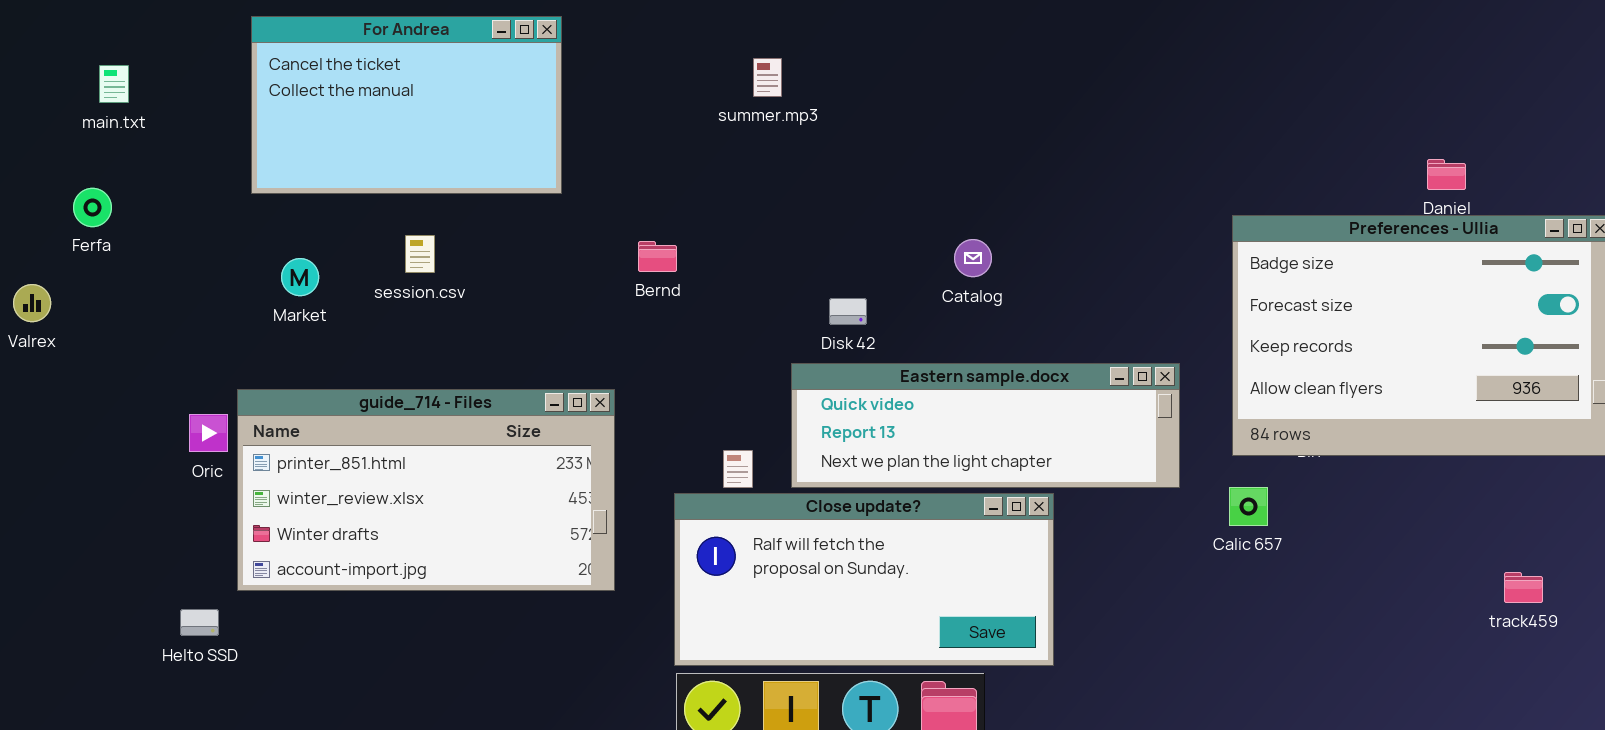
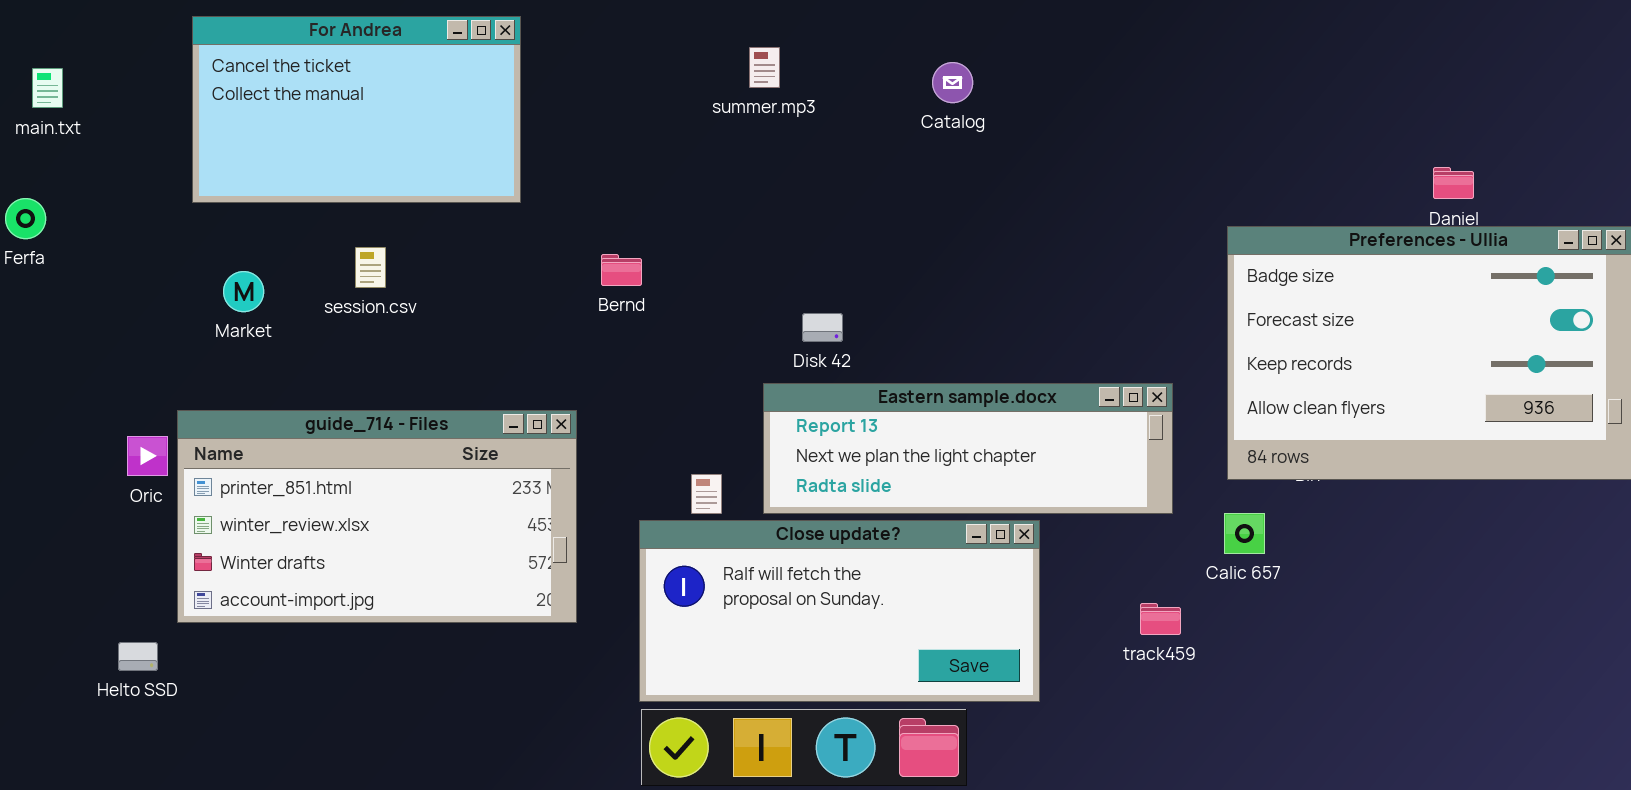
summer.mp3: [753,58,782,97] -> [749,47,780,88], moved
Catalog: [954,239,992,277] -> [932,62,973,103], moved
Eastern sample.docx: [791,363,1180,488] -> [763,383,1173,514], scrolled down 1 row
track459: [1504,572,1543,603] -> [1140,603,1181,635], moved

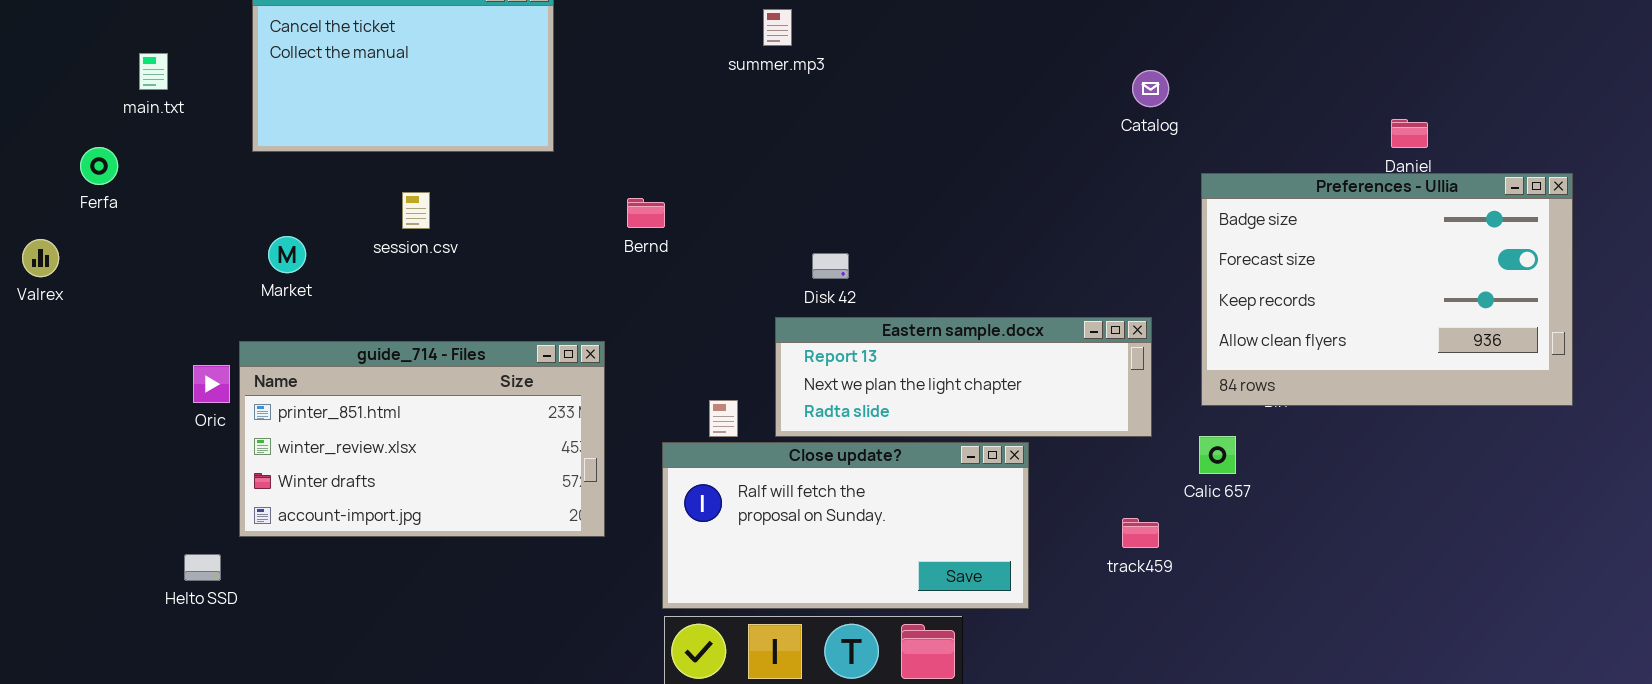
Catalog: [932,62,973,103] -> [1132,70,1169,107], moved
main.txt: [32,68,63,108] -> [139,53,168,90], moved
Market: [223,271,264,312] -> [268,236,306,273], moved

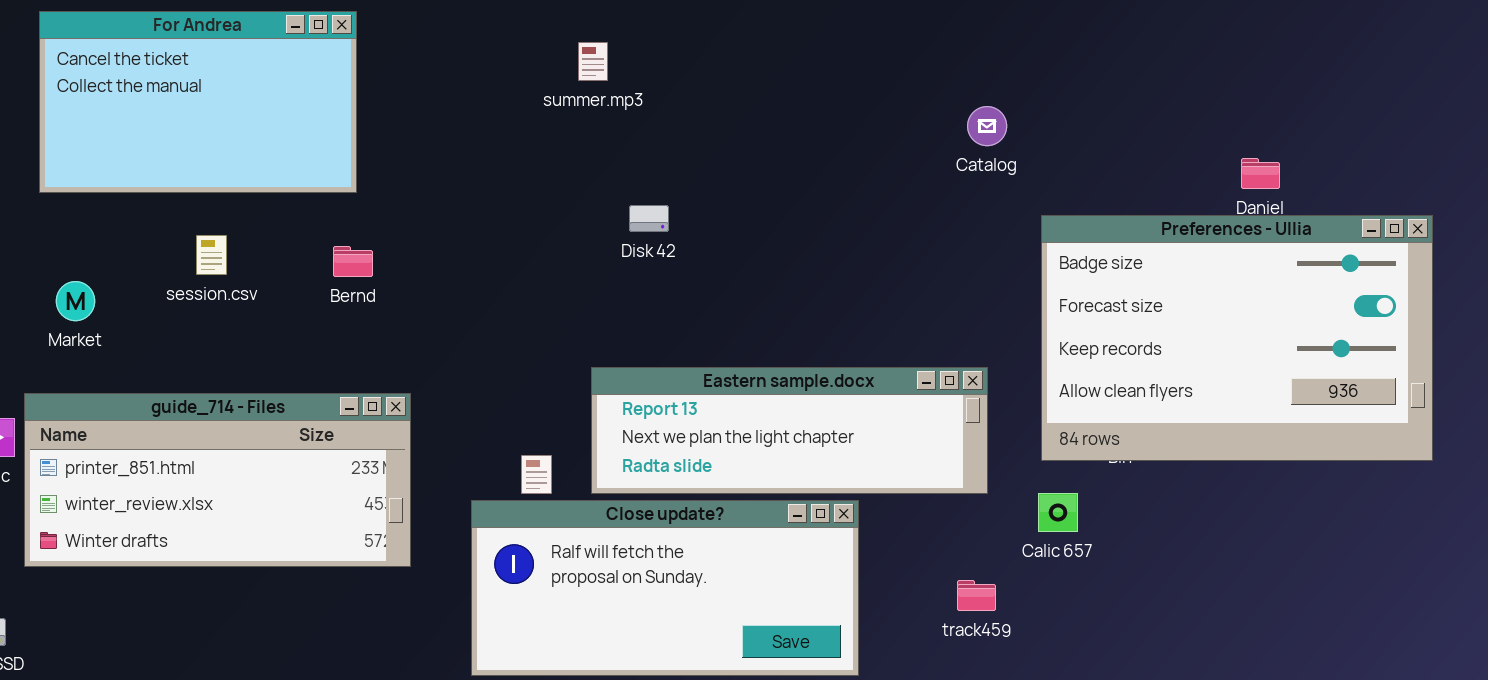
Bernd: [627,198,665,228] -> [333,246,373,277], moved
Disk 42: [812,253,849,279] -> [629,205,669,232], moved
guide_714 - Files: [239,341,605,537] -> [24,393,411,567], resized

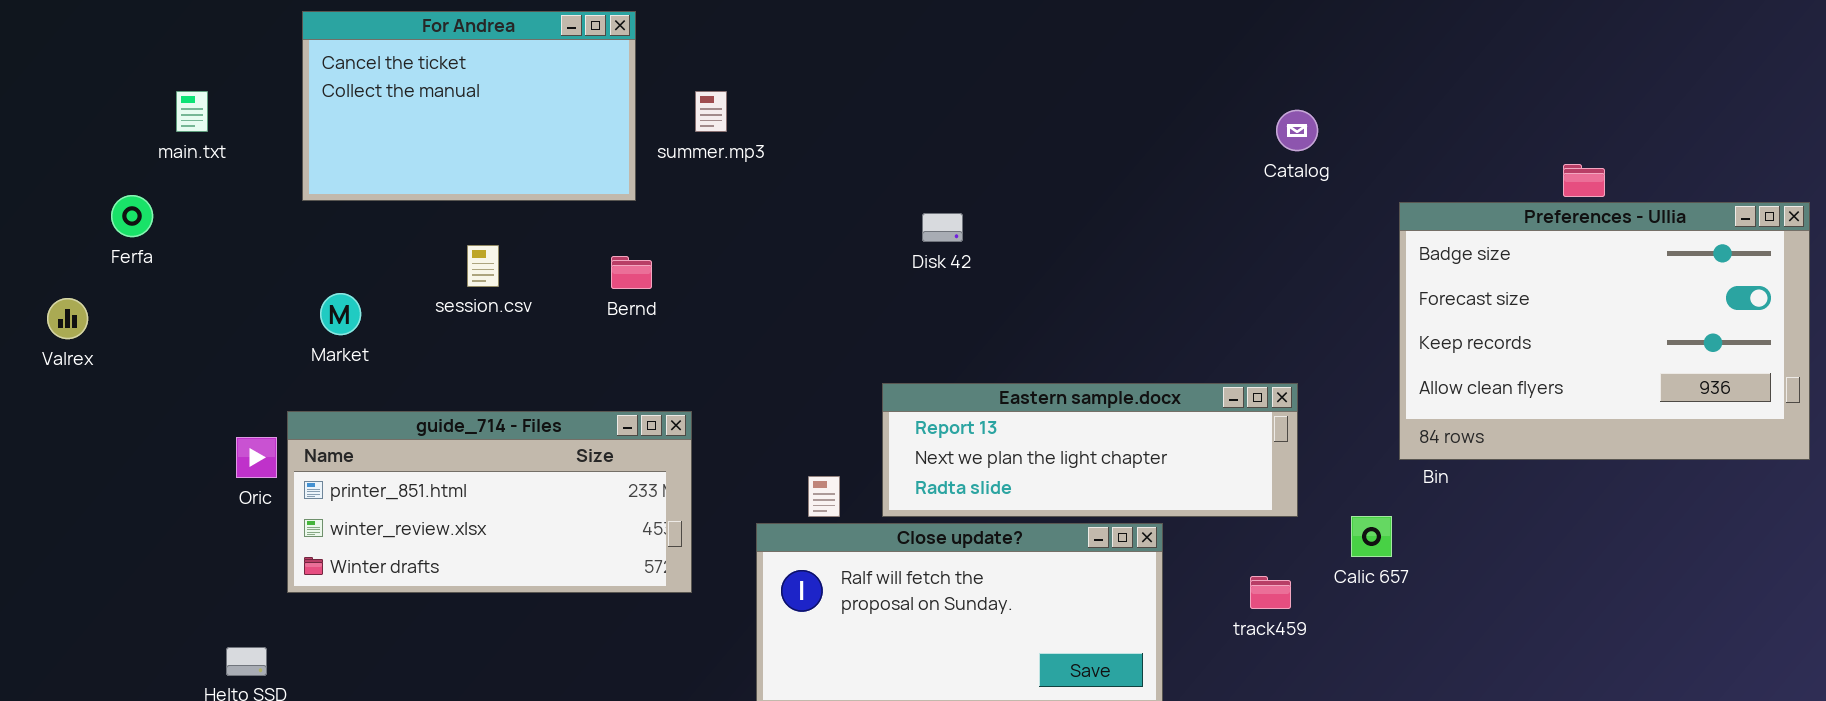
summer.mp3: [578,42,608,81] -> [695,91,727,132], moved
Preferences - Ullia: [1041,215,1433,461] -> [1399,202,1810,460], moved
track459: [957,580,996,611] -> [1250,576,1291,609], moved

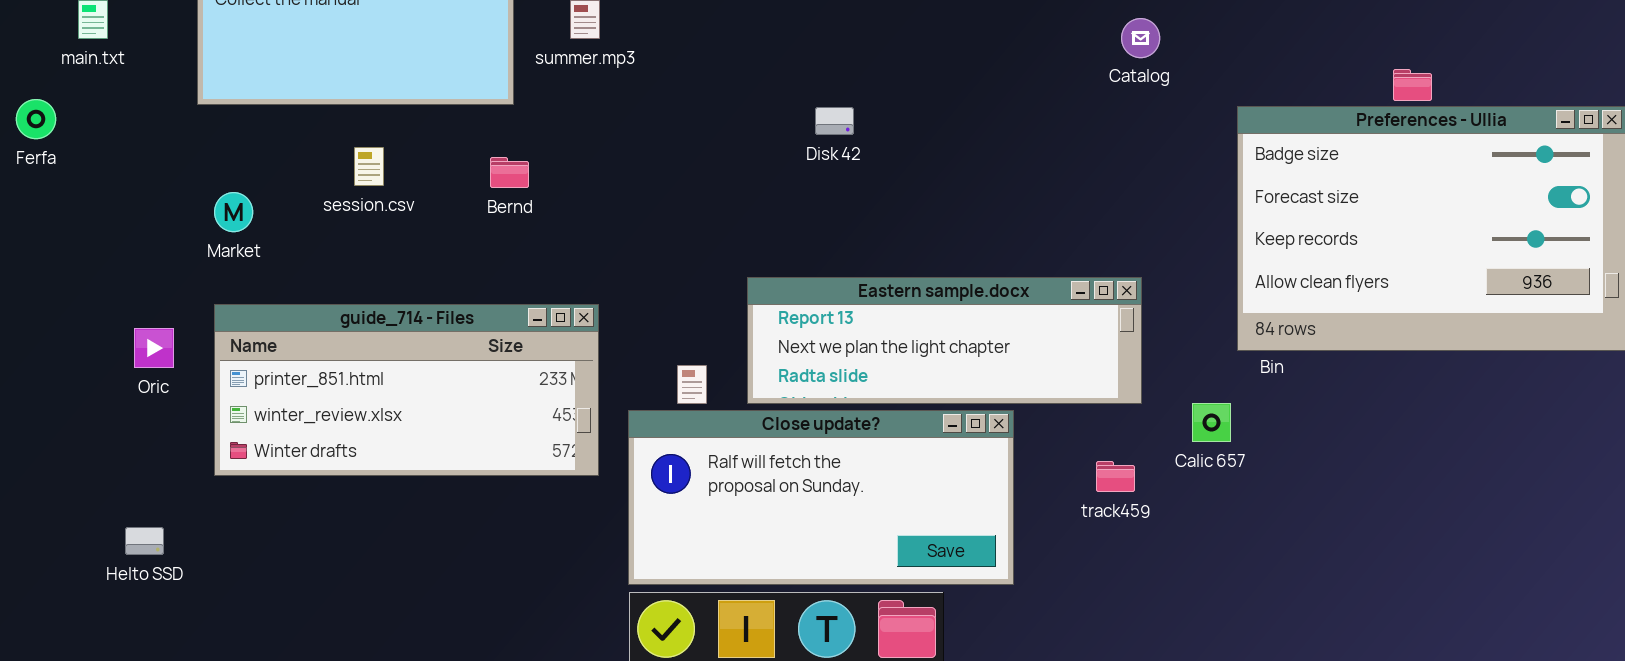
Disk 42: [922,213,963,242] -> [815,107,854,135], moved
guide_714 - Files: [287,411,692,593] -> [214,304,599,476], moved

